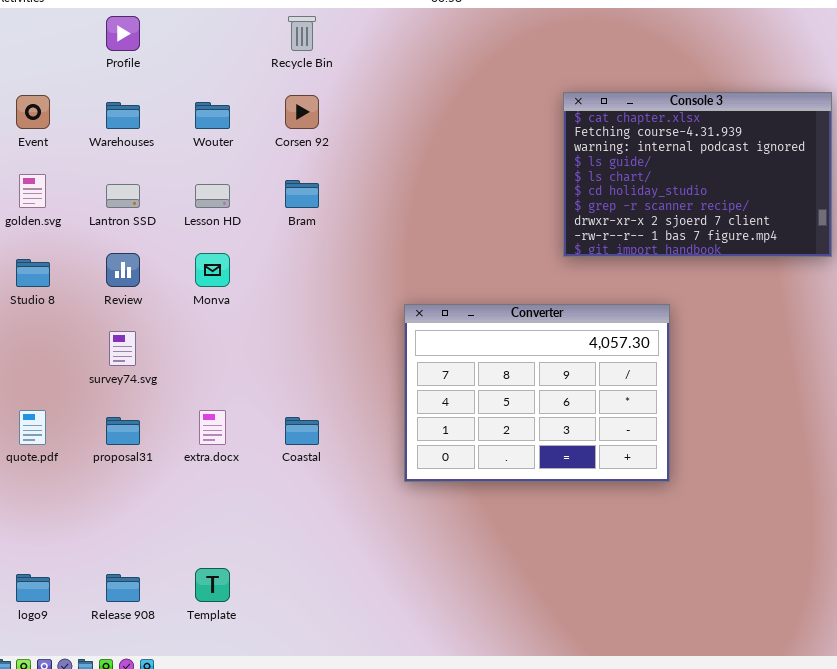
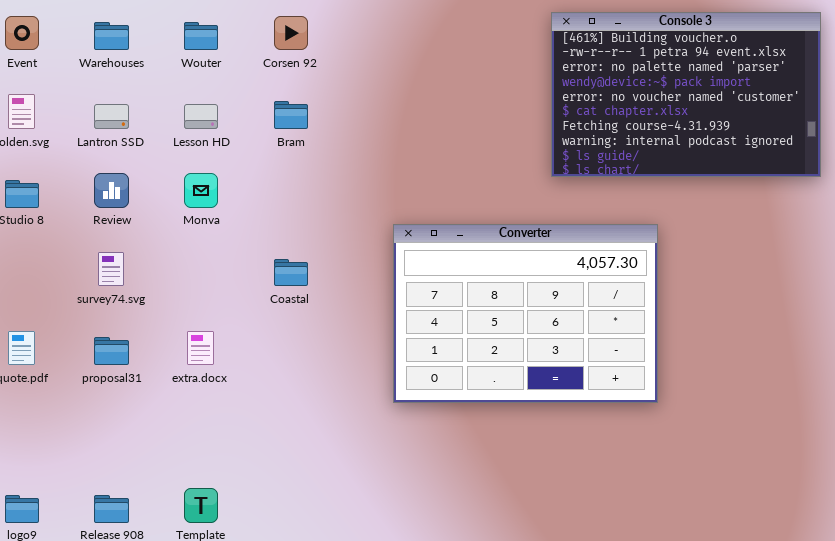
Console 3: [563,92,832,257] -> [551,12,821,177], scrolled up 5 rows
Coastal: [285,417,319,445] -> [274,259,308,286], moved

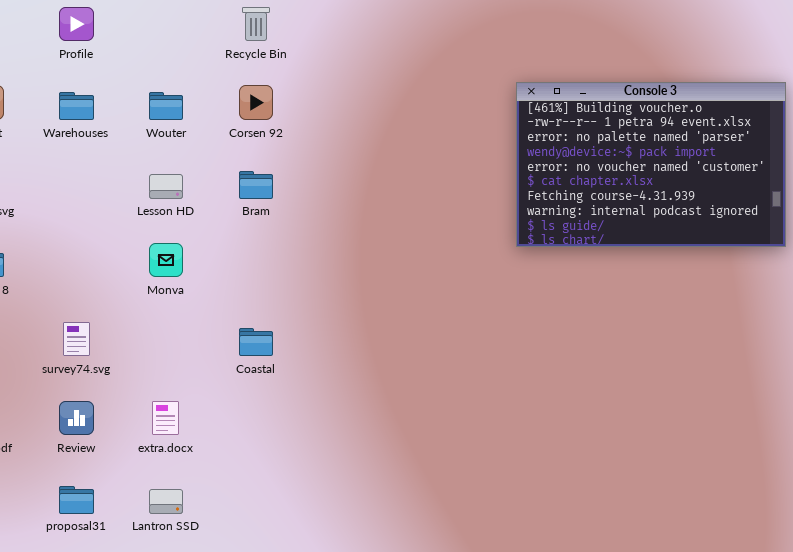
Lantron SSD: [94,104,129,129] -> [149,489,183,514], moved
Review: [94,173,129,208] -> [59,401,94,435], moved
Converter: [393,224,658,403] -> none, closed
proposal31: [94,337,129,365] -> [59,486,94,514], moved

